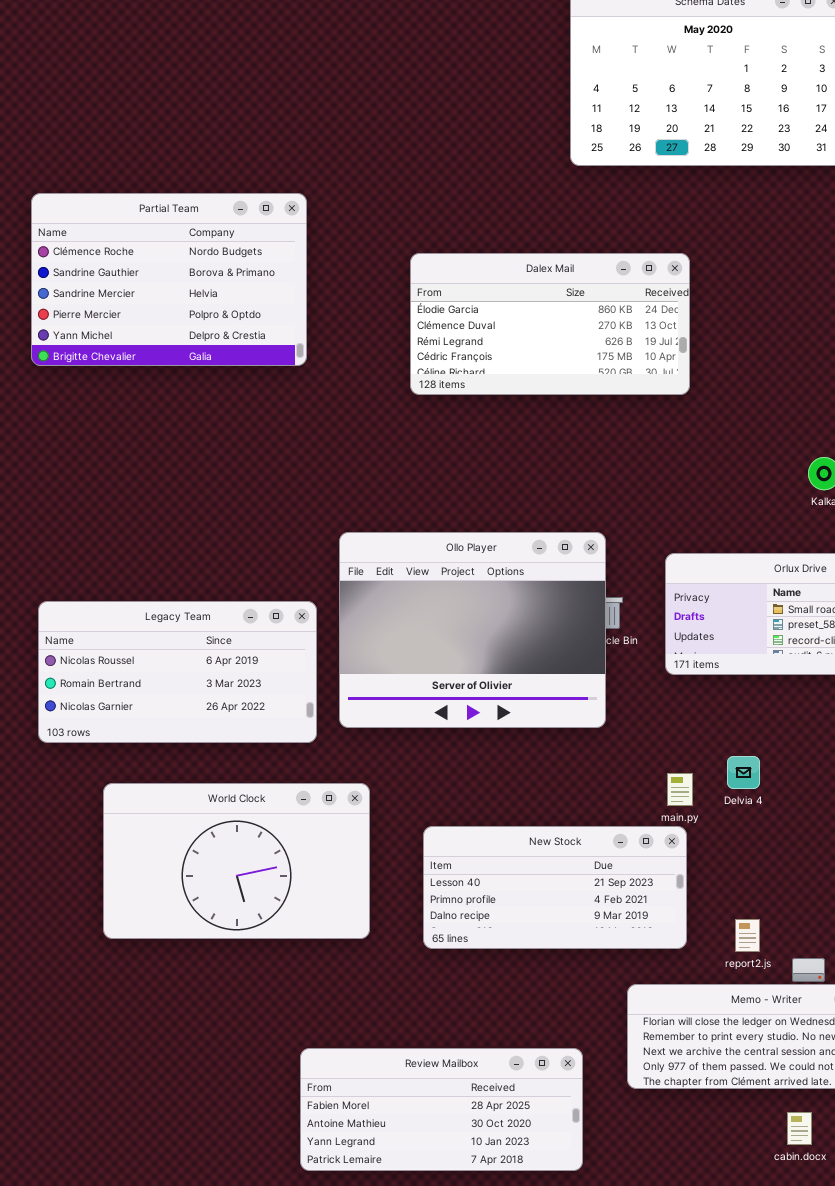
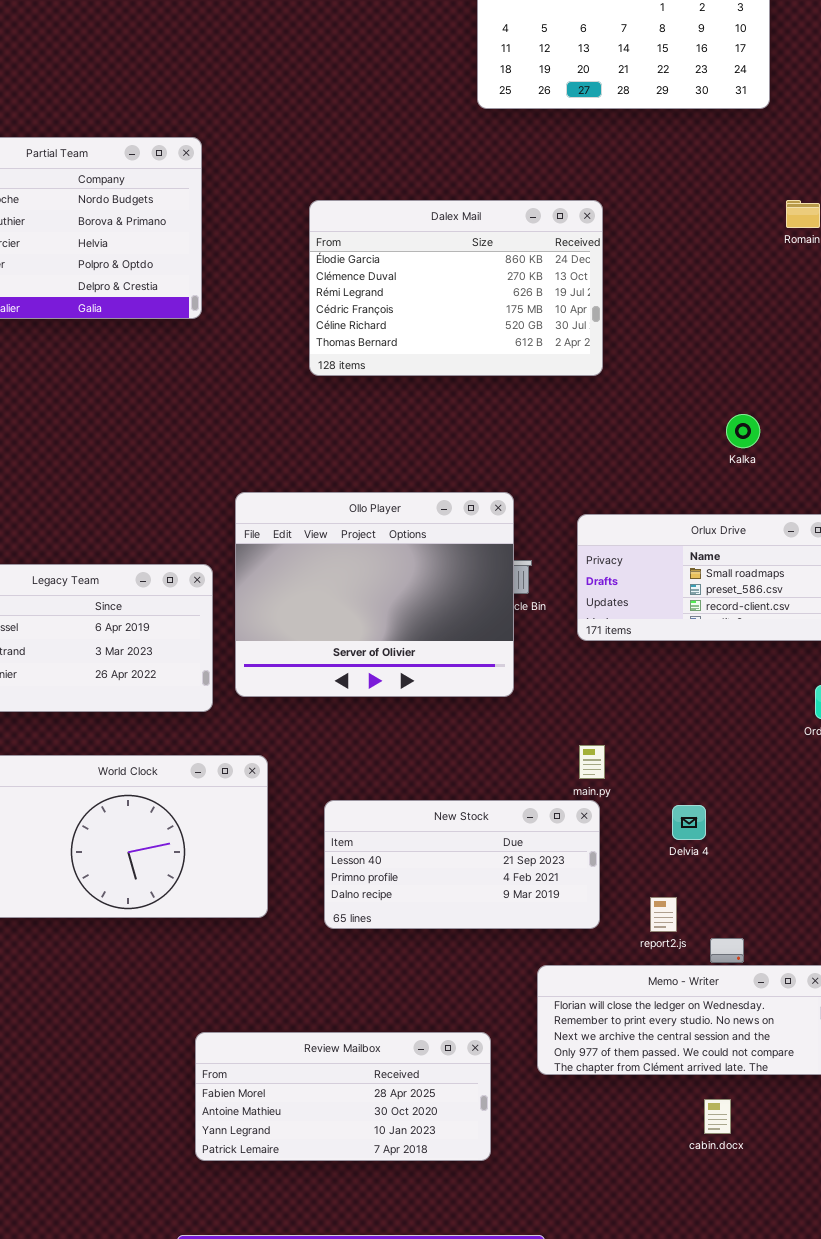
Dalex Mail: [410,253,690,395] -> [309,200,603,376], resized
Delvia 4: [727,756,760,789] -> [672,805,706,840], moved

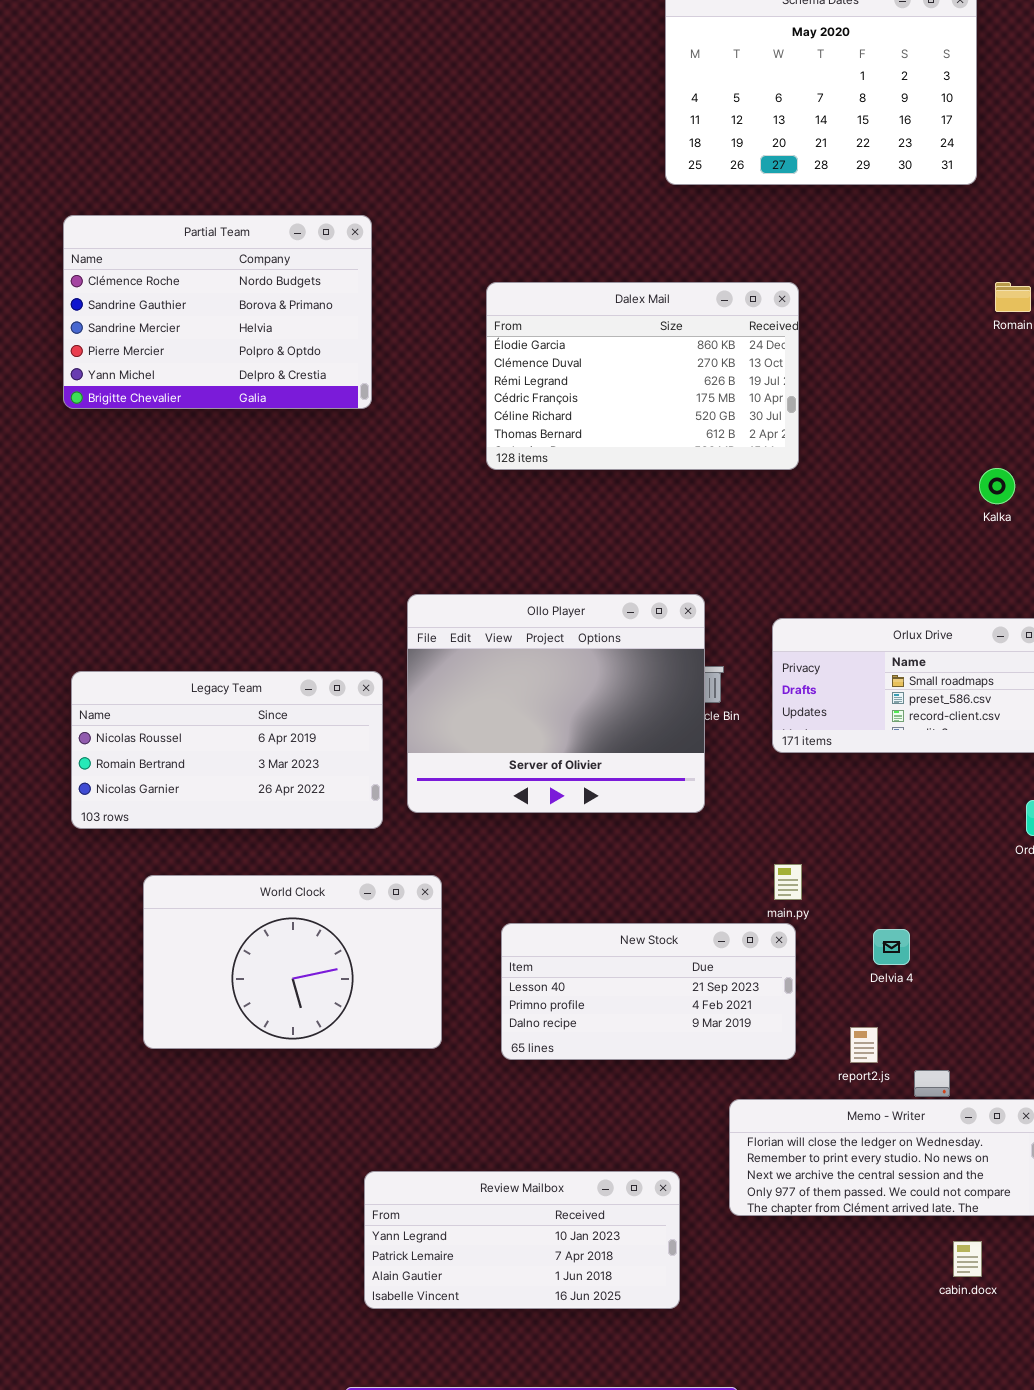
Kalka: [726,414,760,448] -> [979,468,1015,504], moved
Review Mailbox: [195,1032,491,1161] -> [364,1171,680,1309], scrolled down 2 rows
cabin.docx: [704,1099,731,1134] -> [953,1241,982,1277], moved

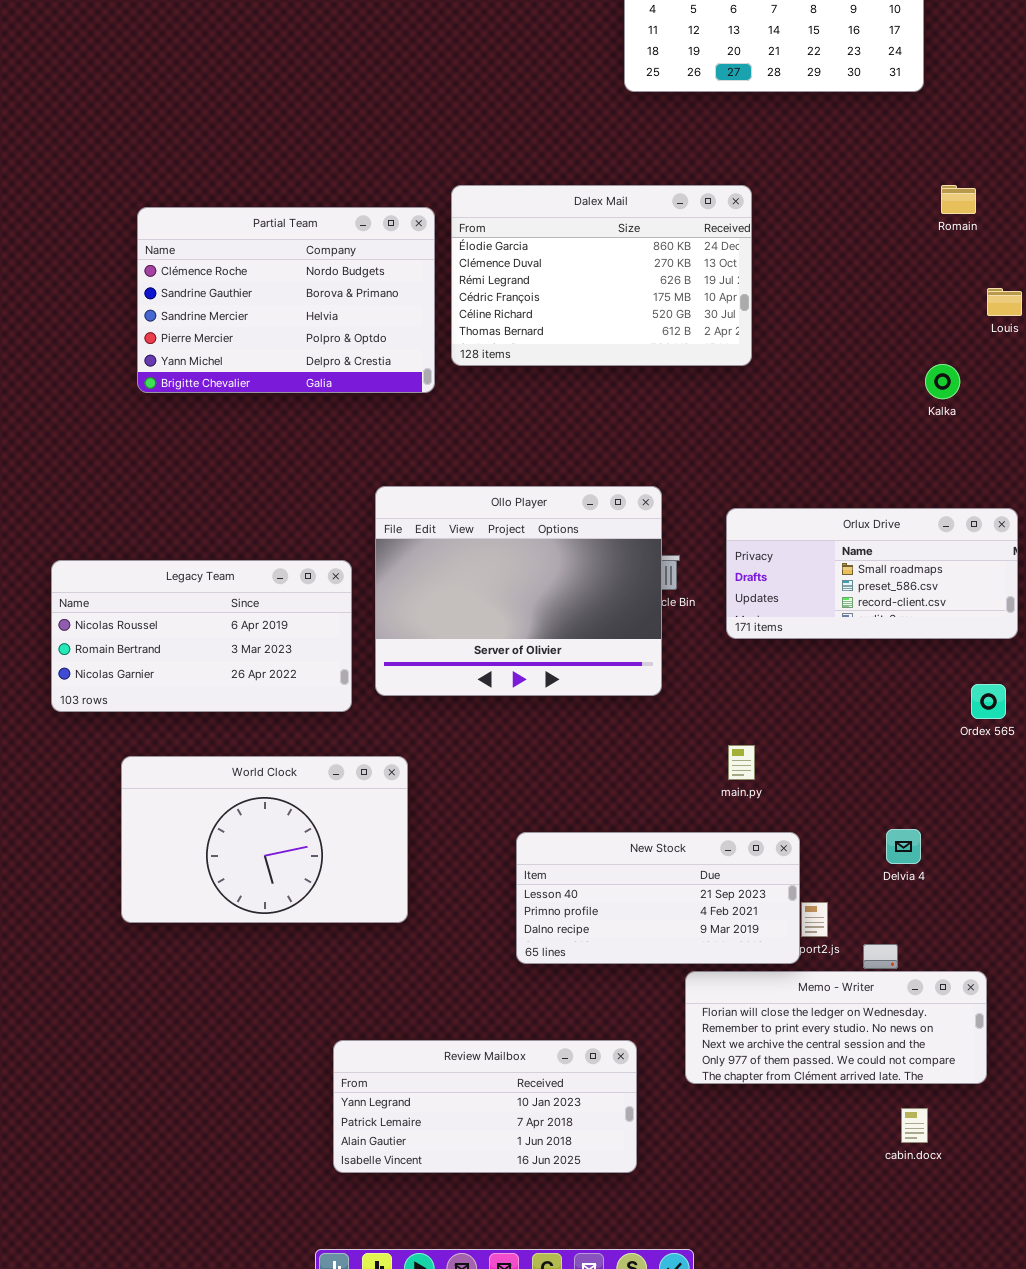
Partial Team: [63,215,372,409] -> [137,207,435,393], moved
New Stock: [501,923,796,1060] -> [516,832,800,964], moved
Delvia 4: [873,929,910,965] -> [886,829,921,864], moved

